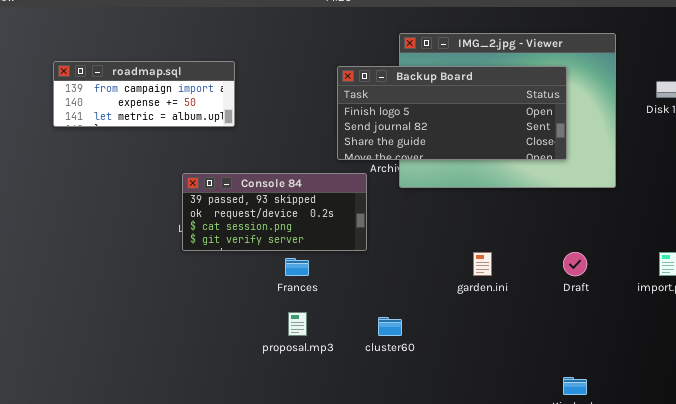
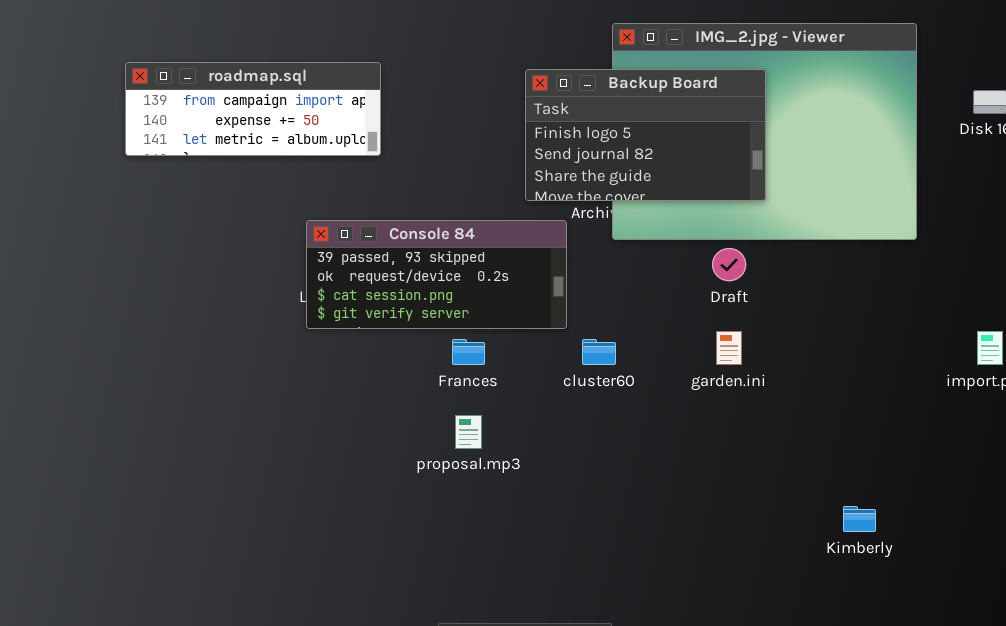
Backup Board: [337,66,567,160] -> [525,69,766,201], resized
Draft: [563,252,587,276] -> [712,248,746,281], moved
cluster60: [378,317,402,336] -> [582,339,616,365], moved

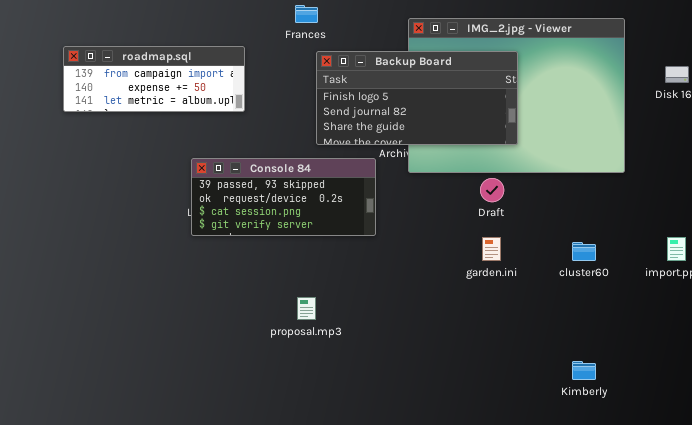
Backup Board: [525,69,766,201] -> [316,51,518,145], resized
Frances: [452,339,485,365] -> [295,5,318,23], moved
cluster60: [582,339,616,365] -> [572,242,596,261], moved

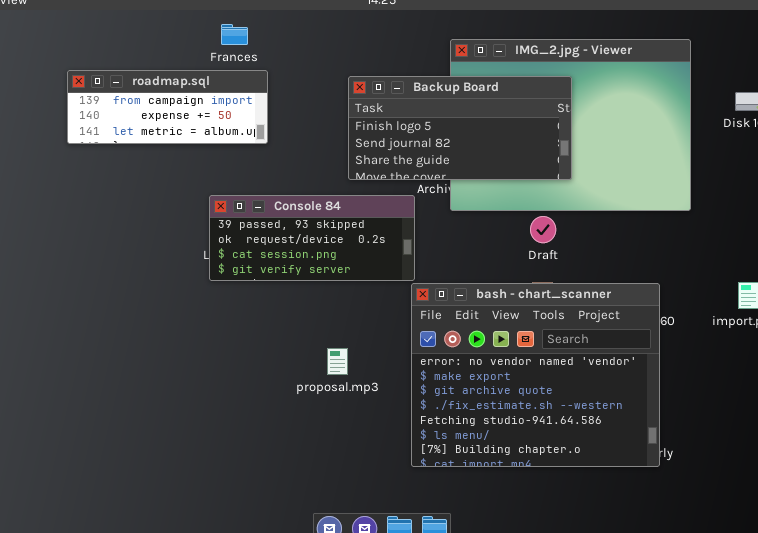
Frances: [295,5,318,23] -> [221,24,248,45], moved
bash - chart_scanner: none -> [411,283,660,467], opened

